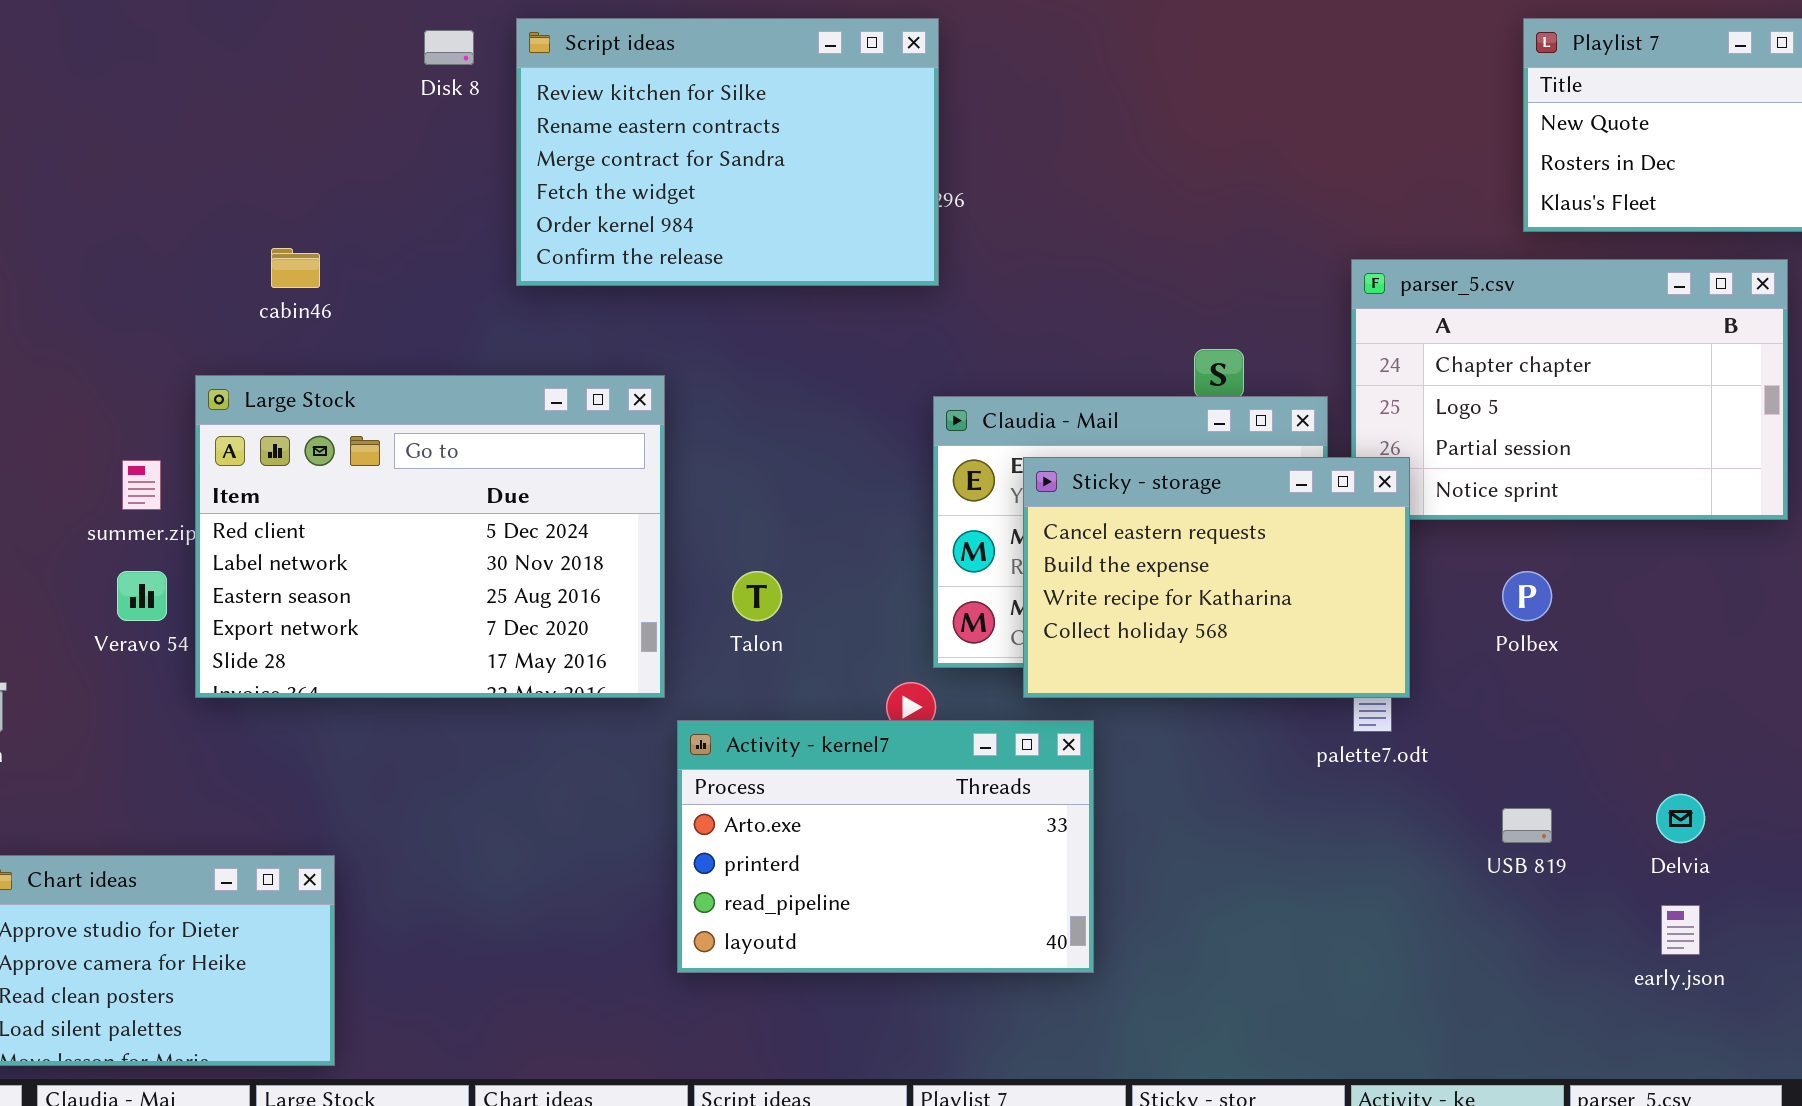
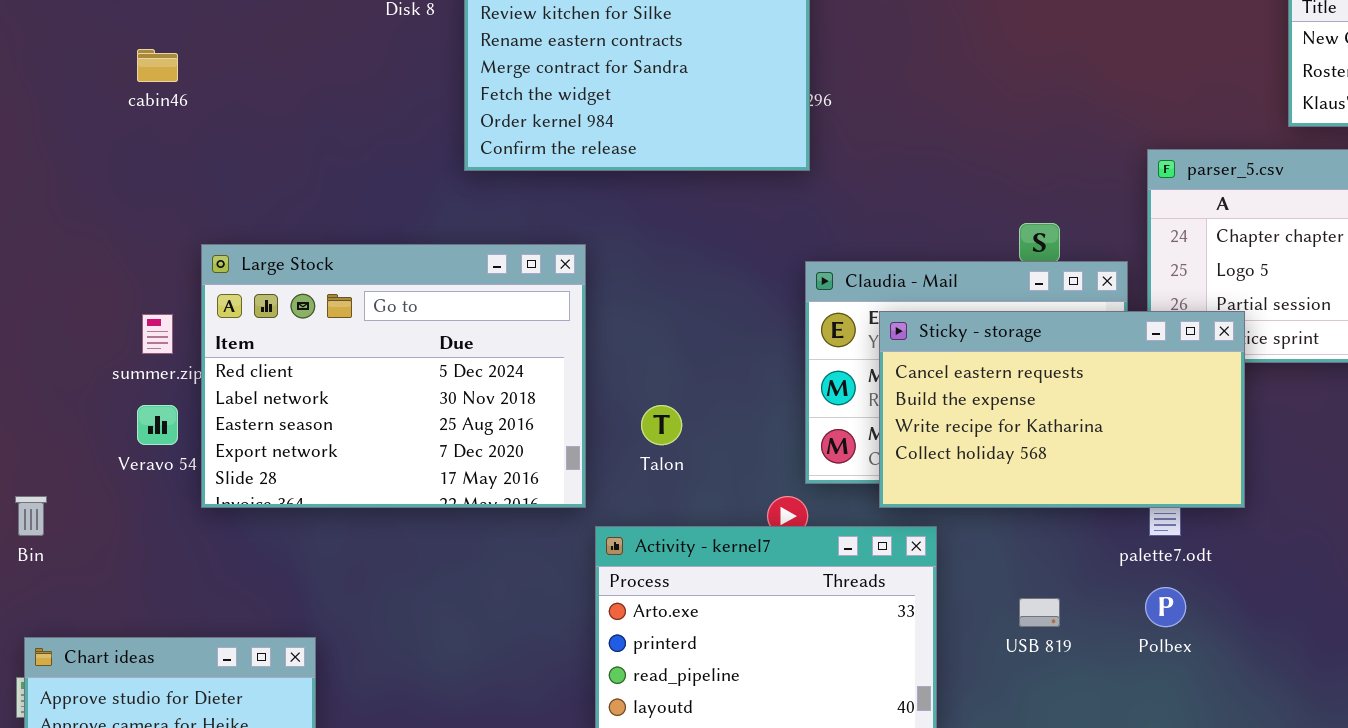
cabin46: [271,248,320,288] -> [137,49,178,82], moved
Sticky - storage: [1023,457,1410,698] -> [879,311,1245,508], resized
Polbex: [1502,571,1552,621] -> [1145,587,1186,627], moved
USB 819: [1502,808,1552,843] -> [1019,598,1060,627], moved

